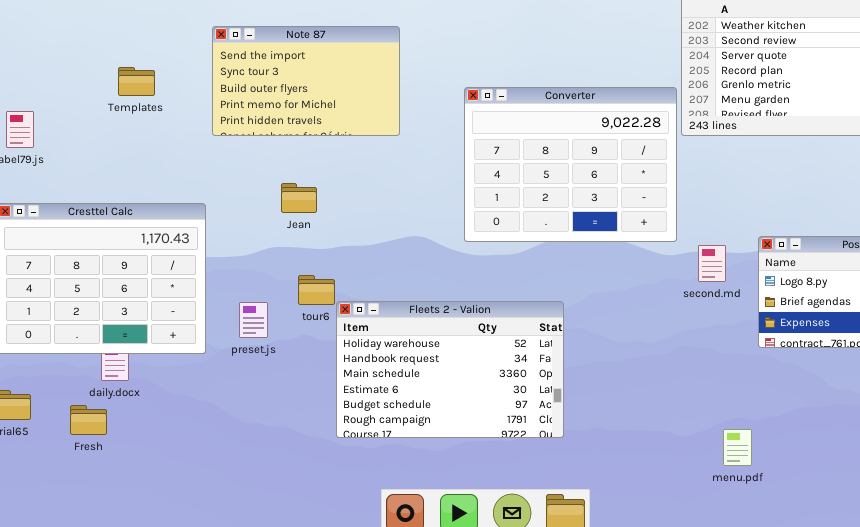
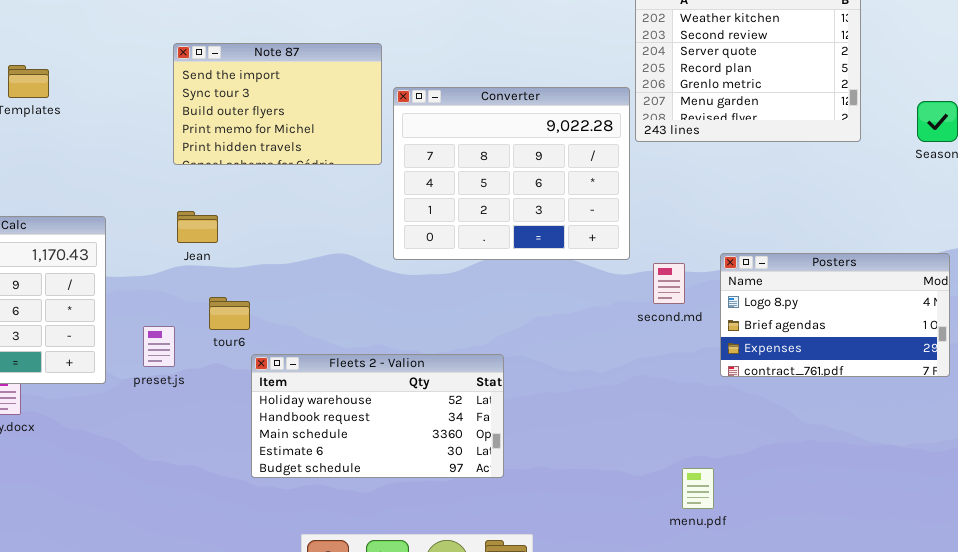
Note 87: [212,26,400,136] -> [173,43,382,165], moved
Jean: [281,183,317,213] -> [177,211,218,243], moved
Fleets 2 - Valion: [336,301,564,438] -> [251,354,504,478], resized

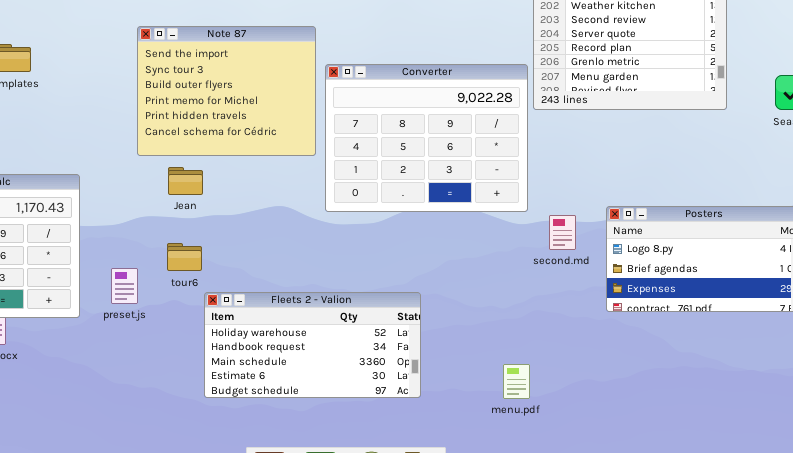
Note 87: [173,43,382,165] -> [137,26,316,156], resized
Jean: [177,211,218,243] -> [168,167,203,195], moved
menu.pdf: [682,468,714,509] -> [503,364,530,399], moved

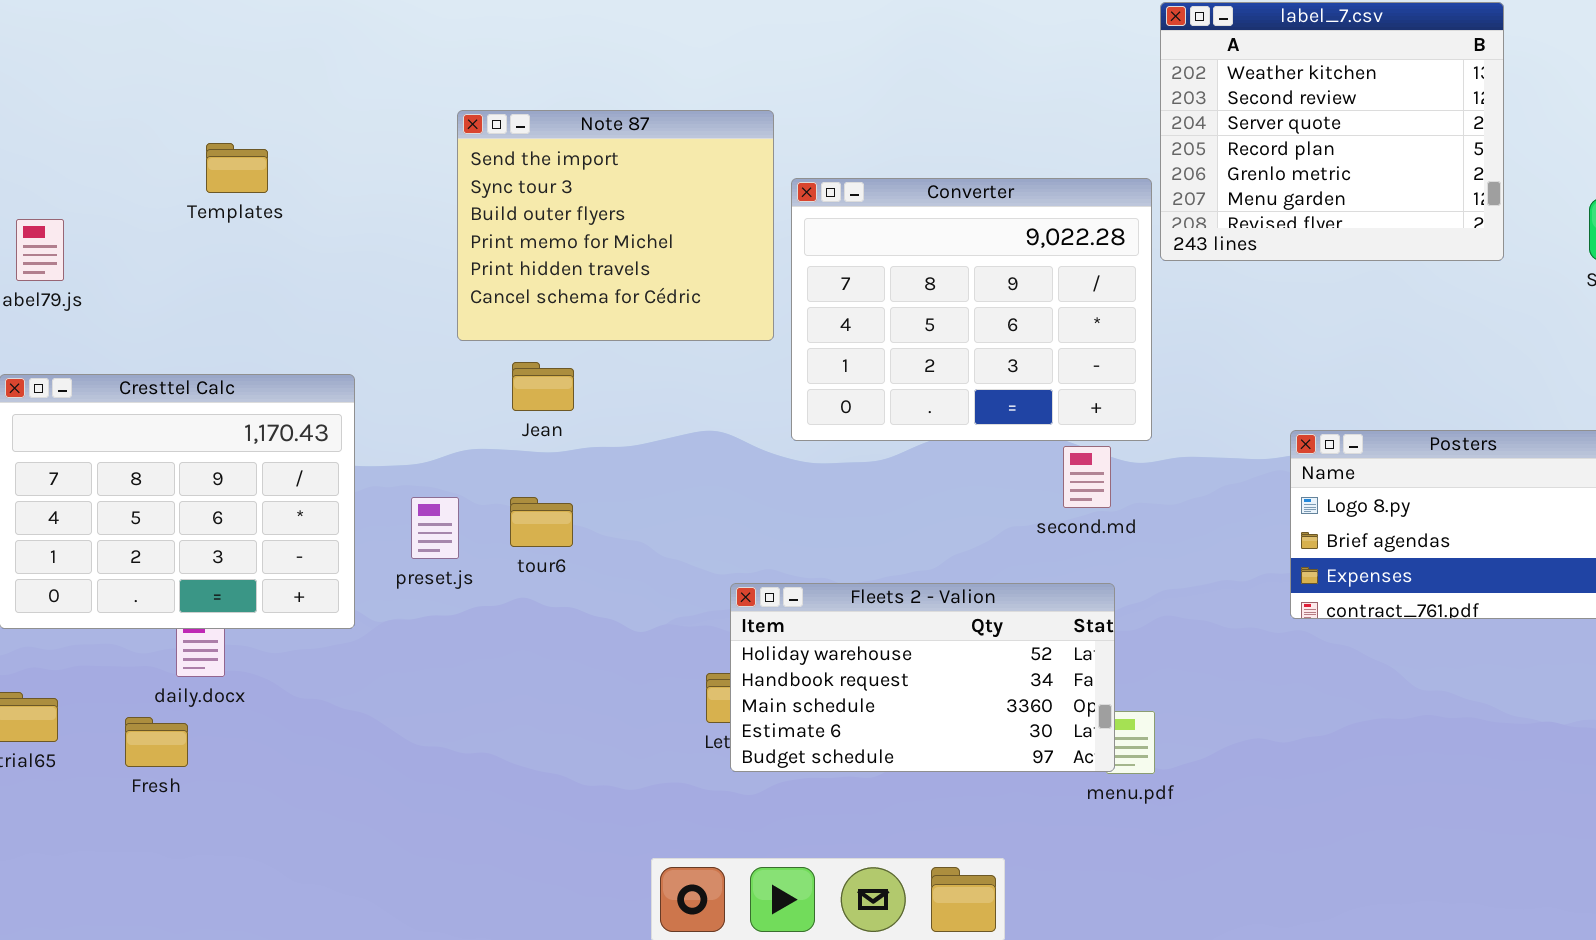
second.md: [549,215,576,250] -> [1063,446,1111,508], moved
preset.js: [111,268,138,304] -> [411,497,459,559], moved
Fleets 2 - Valion: [204,292,421,398] -> [730,583,1115,772], moved

